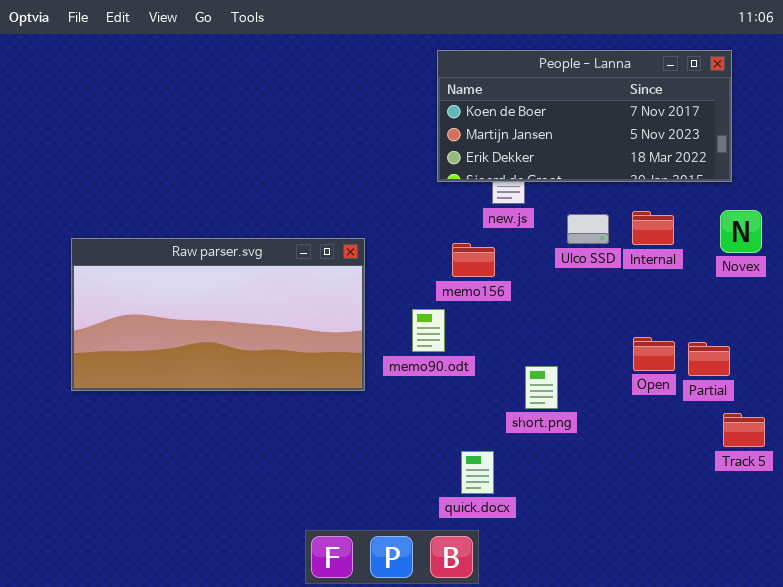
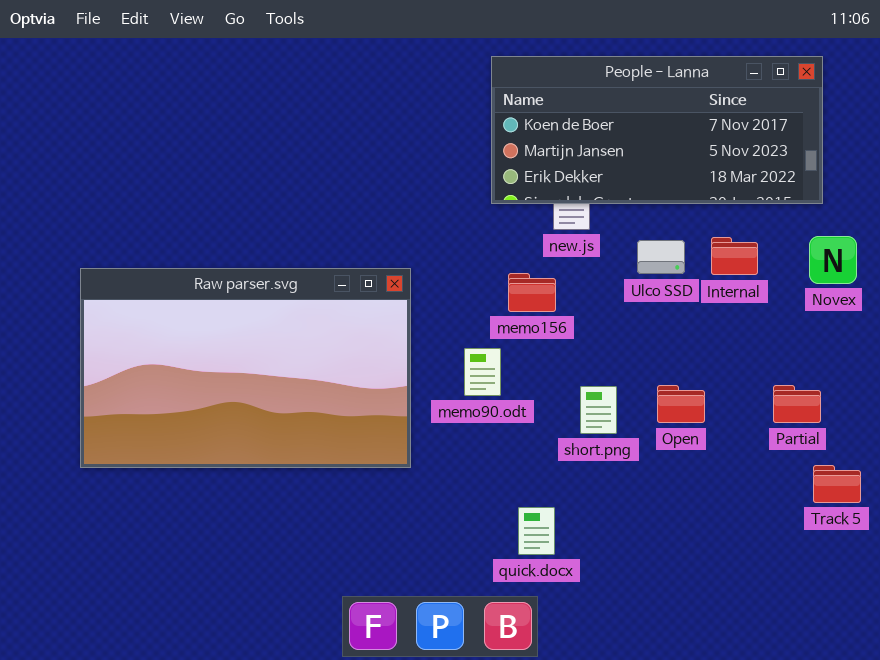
Raw parser.svg: [71,238,365,391] -> [80,268,411,468], resized
Open: [633,337,675,371] -> [657,385,705,423], moved
short.png: [525,366,558,409] -> [580,386,617,434], moved

